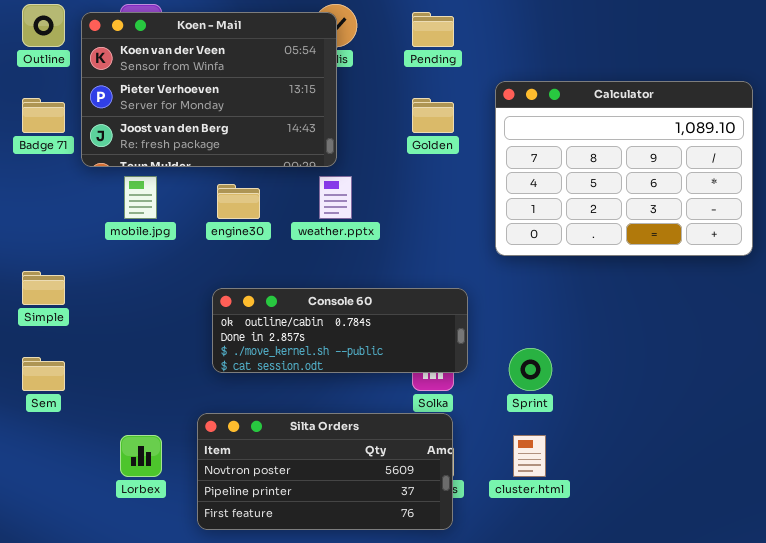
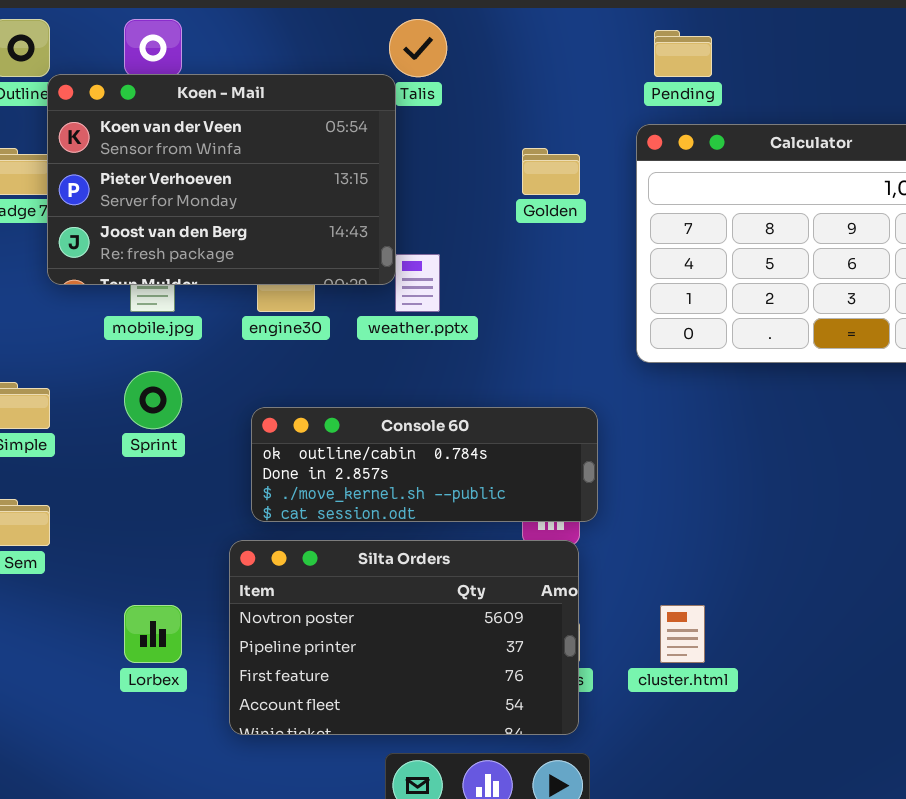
Koen - Mail: [81,12,337,167] -> [47,74,396,285], moved
Pending: [412,12,454,47] -> [654,30,712,77], moved
Sprint: [509,348,552,391] -> [124,371,182,429], moved
Silta Orders: [197,413,453,530] -> [229,540,579,735], resized

